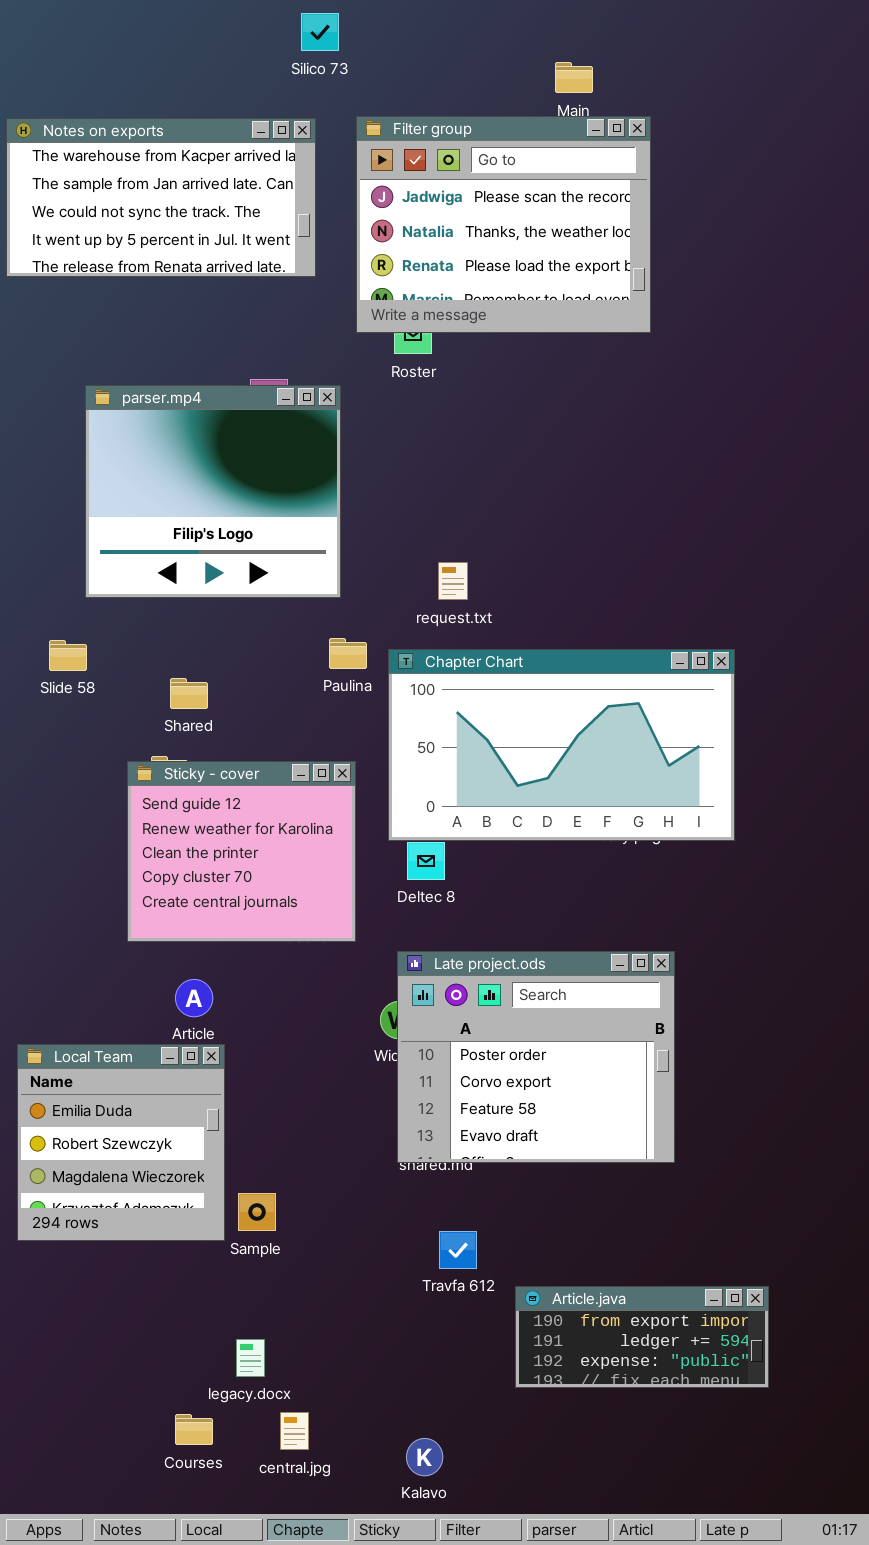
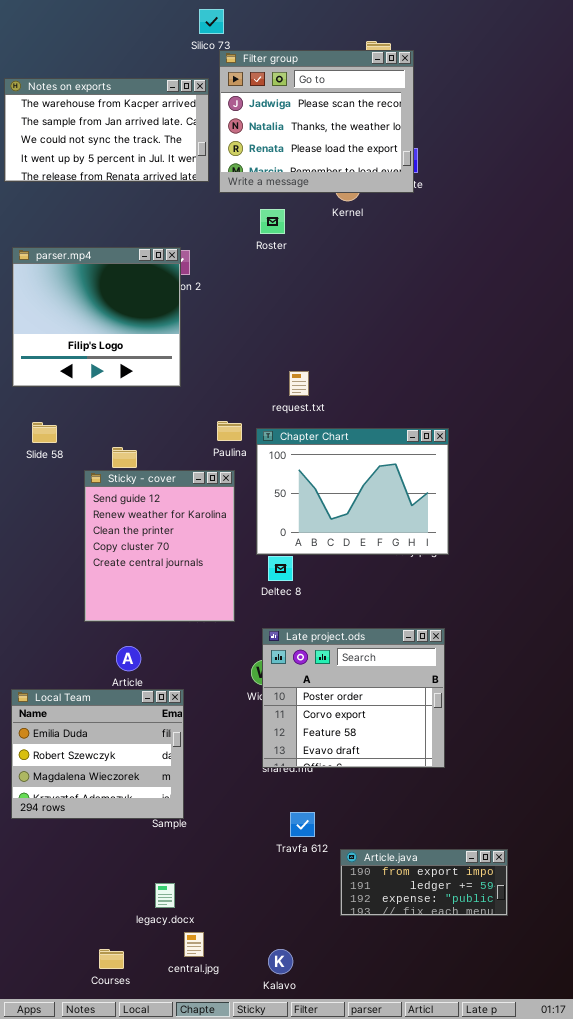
Filter group: [356,116,651,333] -> [219,50,414,193], moved
parser.mp4: [85,385,341,598] -> [12,247,181,387], moved
Chapter Chart: [388,649,735,841] -> [256,428,449,555], resized
Sticky - cover: [127,761,356,942] -> [84,470,235,622], resized
Local Team: [17,1044,225,1241] -> [11,689,184,819], resized
Courses: [175,1414,213,1445] -> [99,949,124,969], moved

